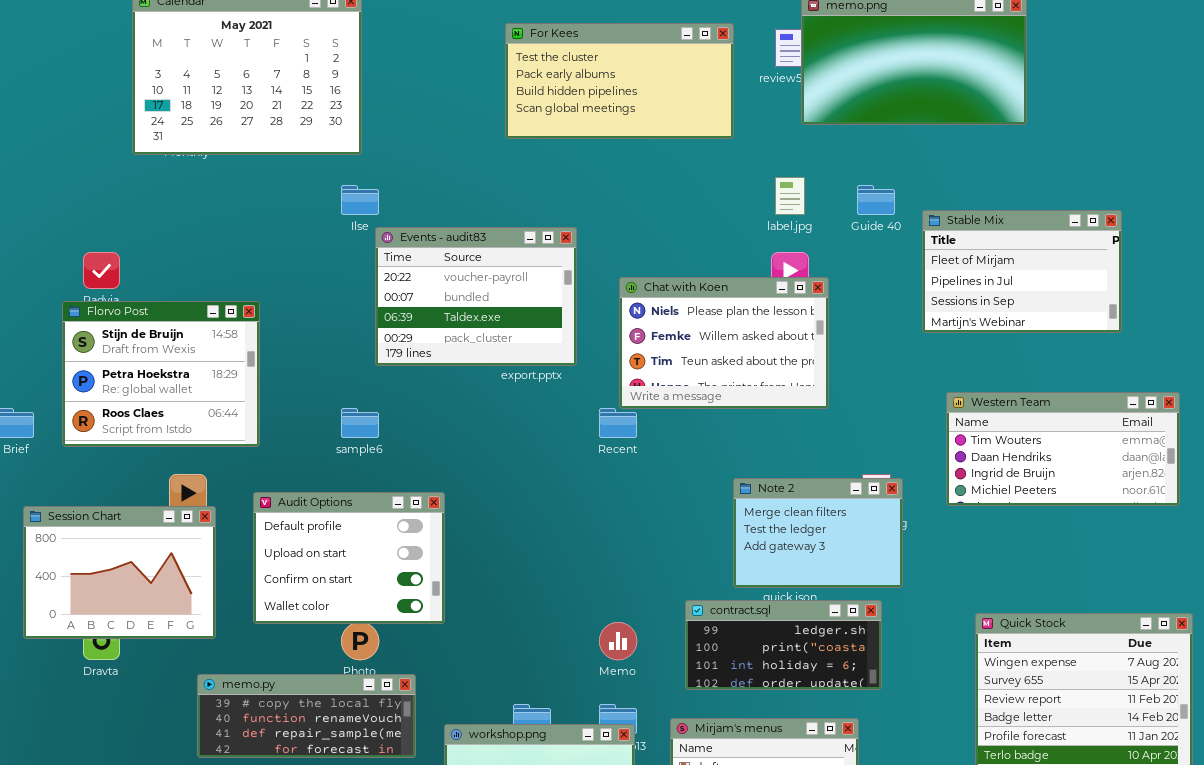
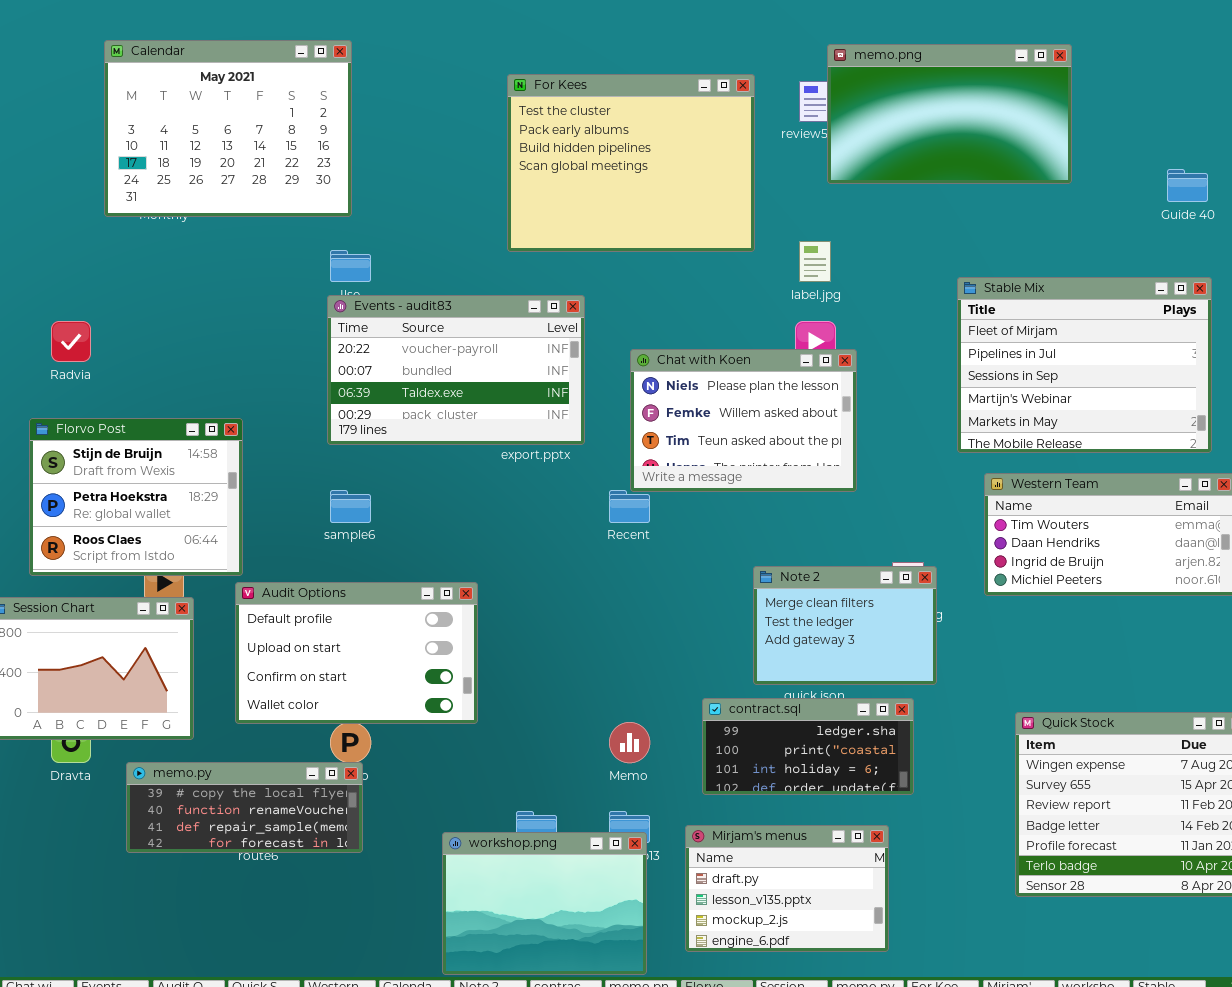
For Kees: [505,23,734,139] -> [507,74,755,252], resized
Guide 40: [857,185,895,215] -> [1167,169,1208,202], moved
Stable Mix: [922,210,1122,333] -> [957,277,1212,453], resized
Events - audit83: [375,227,577,366] -> [327,295,585,445], resized
Florvo Post: [62,301,260,447] -> [29,418,243,576], moved
Audit Options: [253,492,445,624] -> [235,582,478,724], resized
memo.py: [197,674,416,758] -> [126,762,363,853], moved

